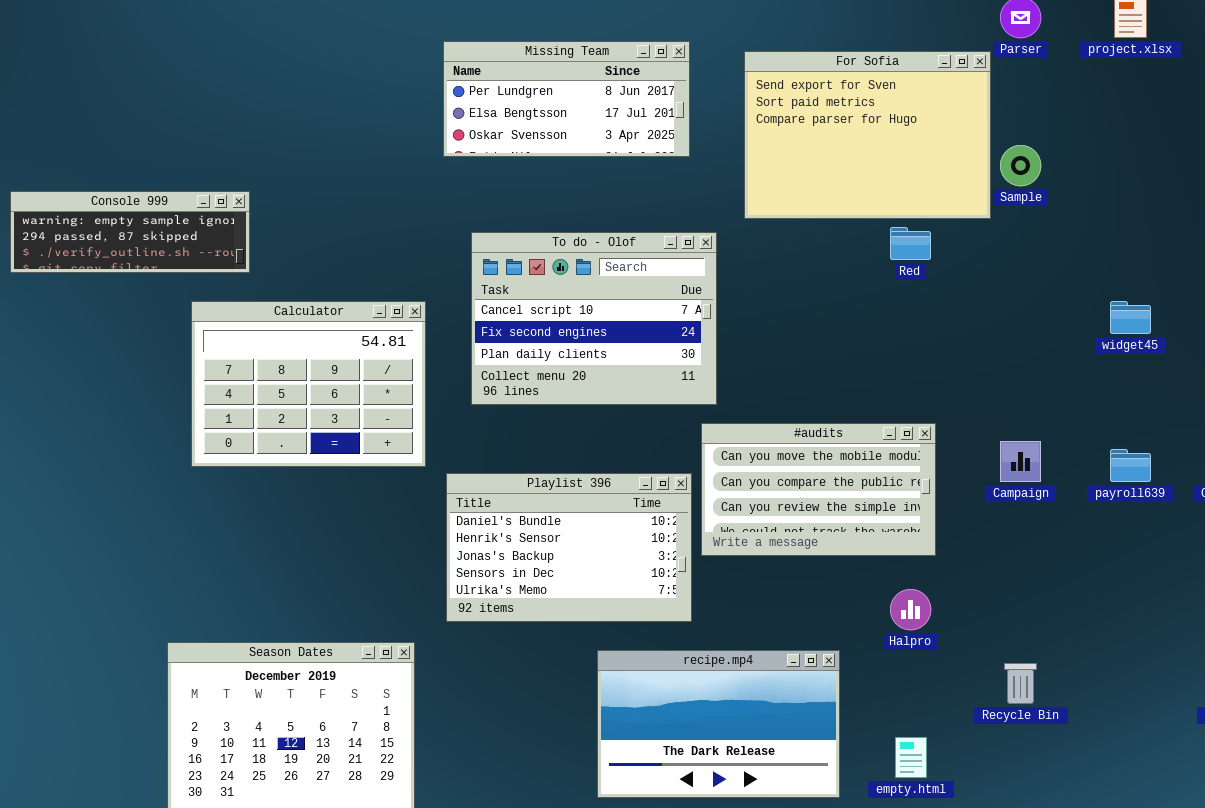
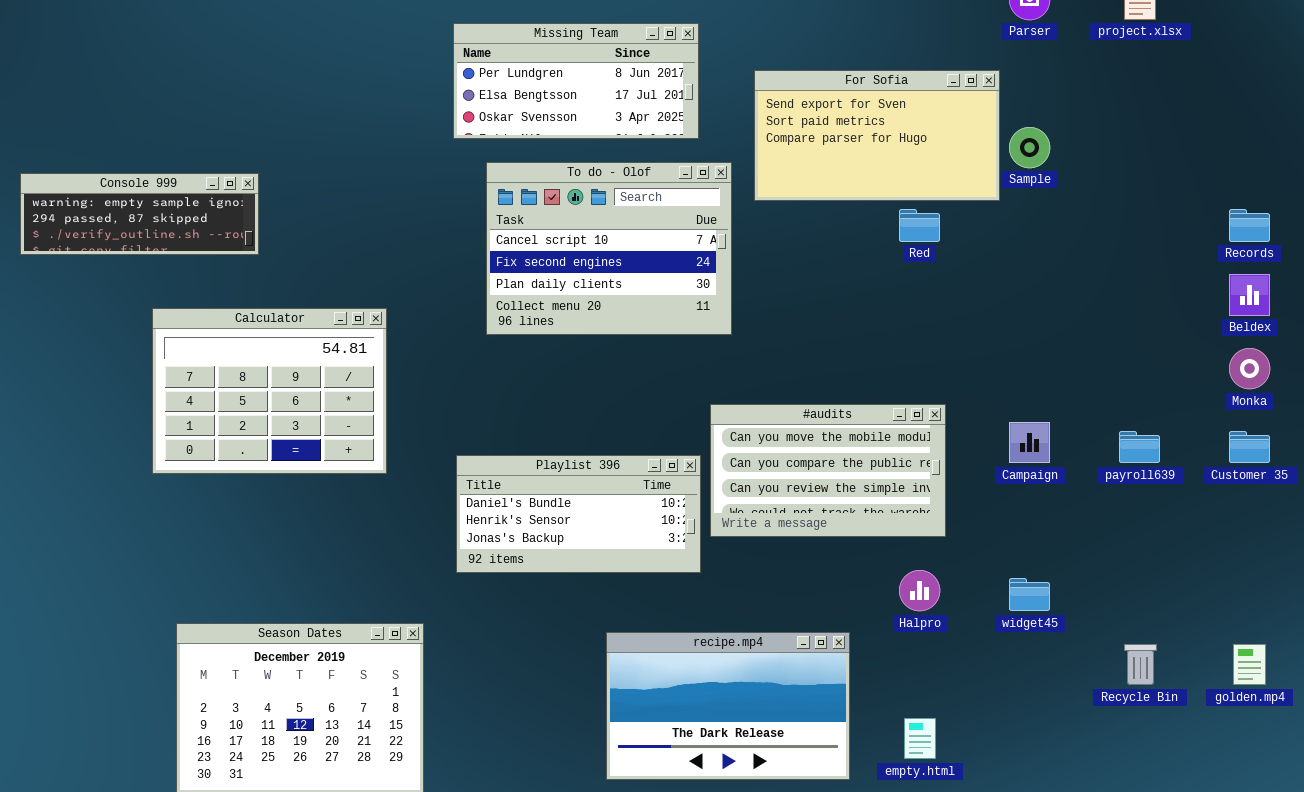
For Sofia: [744,51,991,219] -> [754,70,1000,201], resized
To do - Olof: [471,232,717,405] -> [486,162,732,335], moved
Calculator: [191,301,426,467] -> [152,308,387,474], moved
widget45: [1110,301,1151,334] -> [1009,578,1050,611], moved
Playlist 396: [446,473,692,622] -> [456,455,701,573], resized
Recycle Bin: [1004,663,1037,704] -> [1124,644,1157,685], moved

